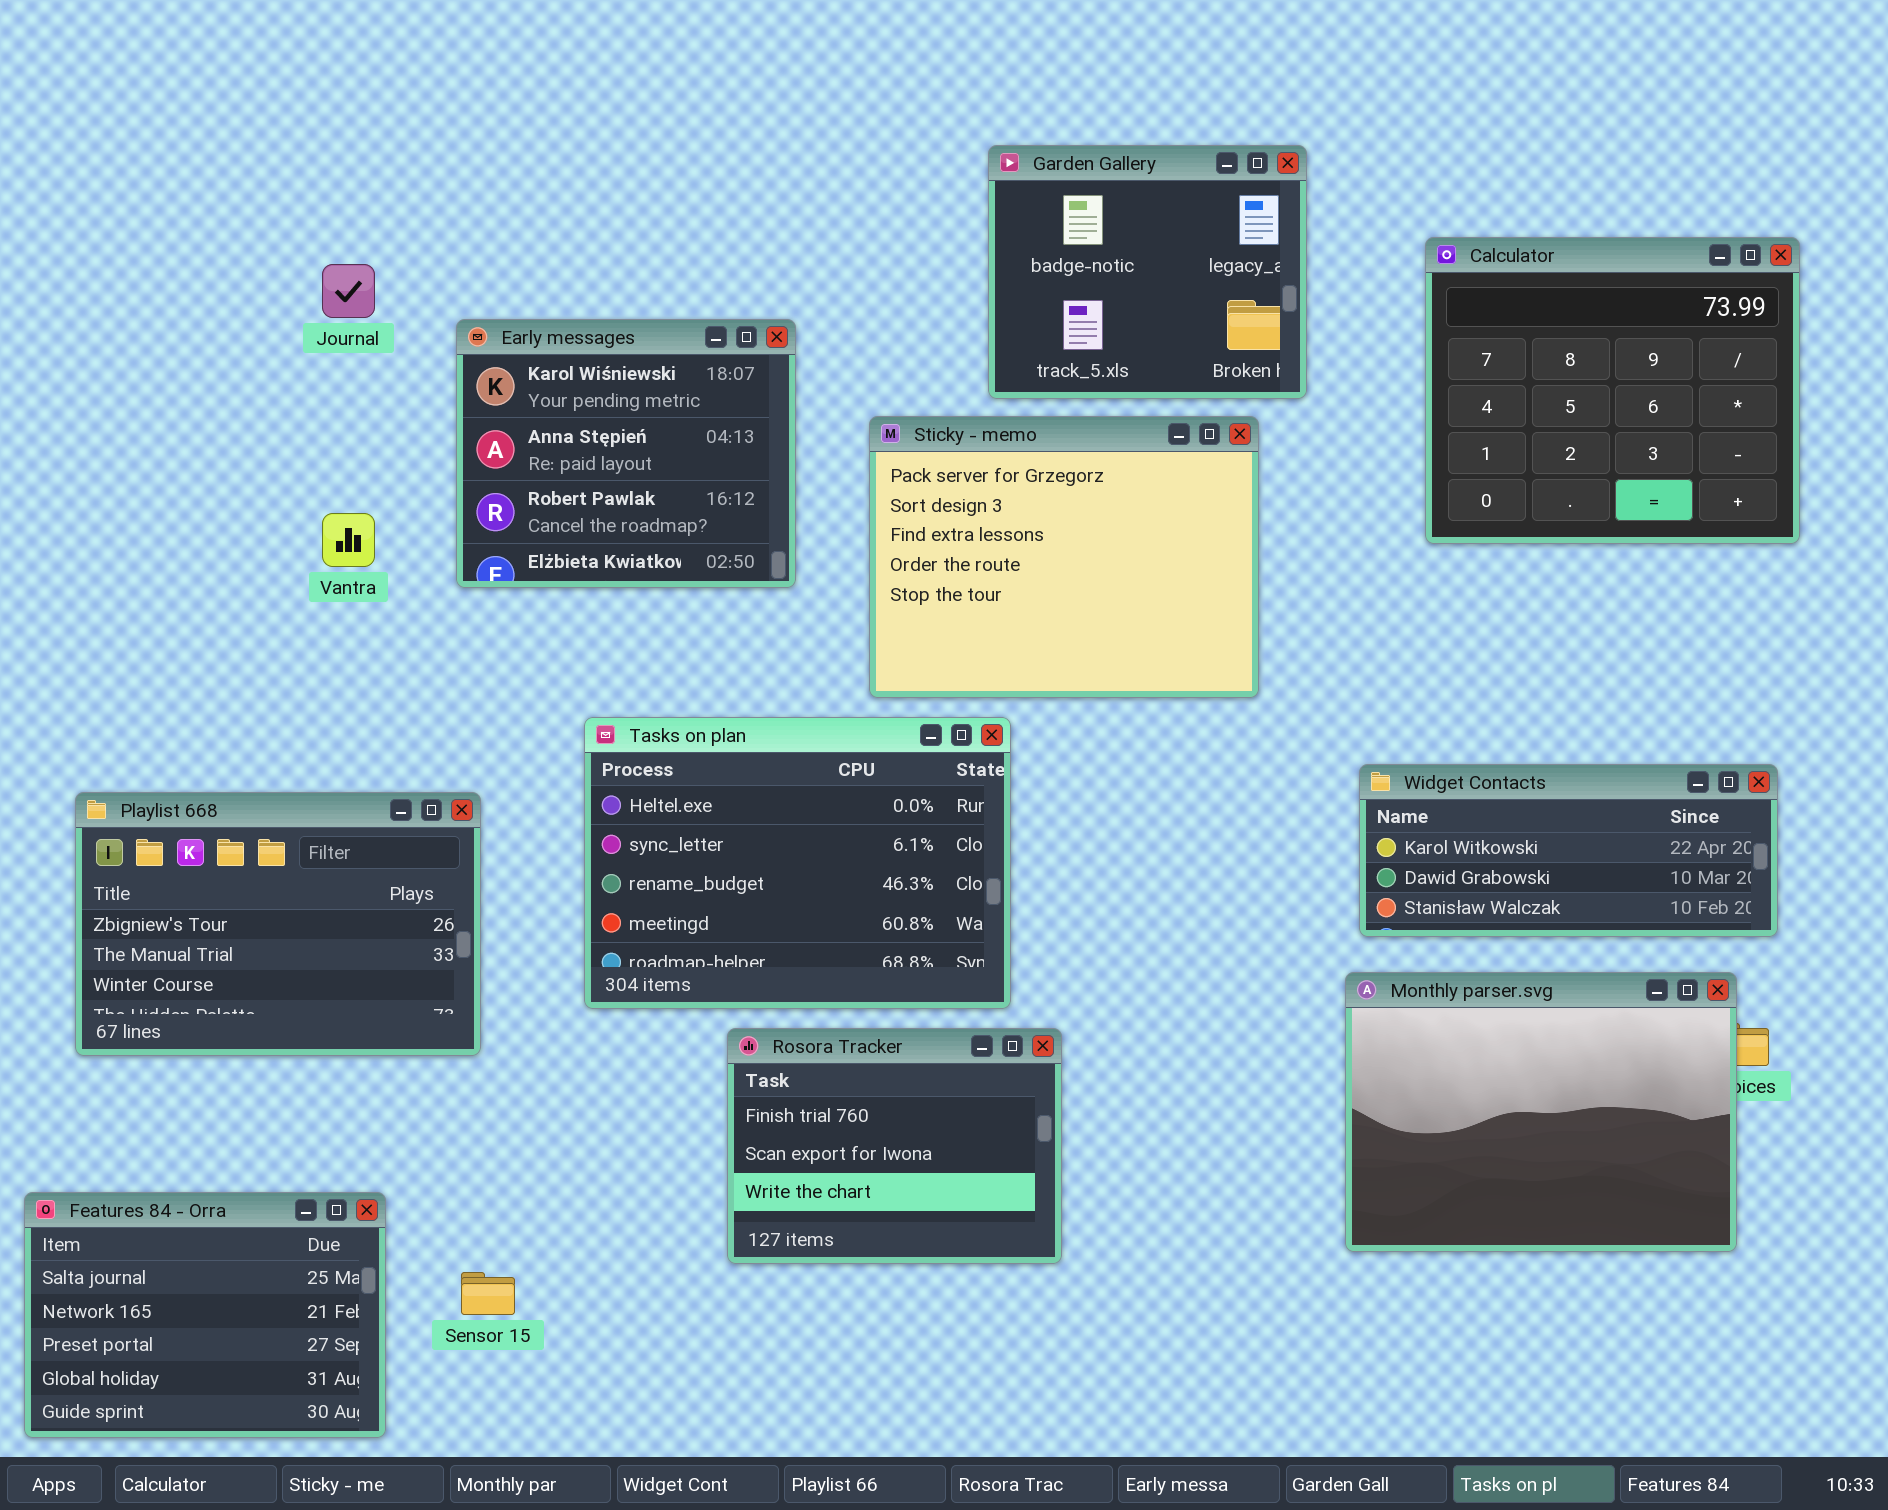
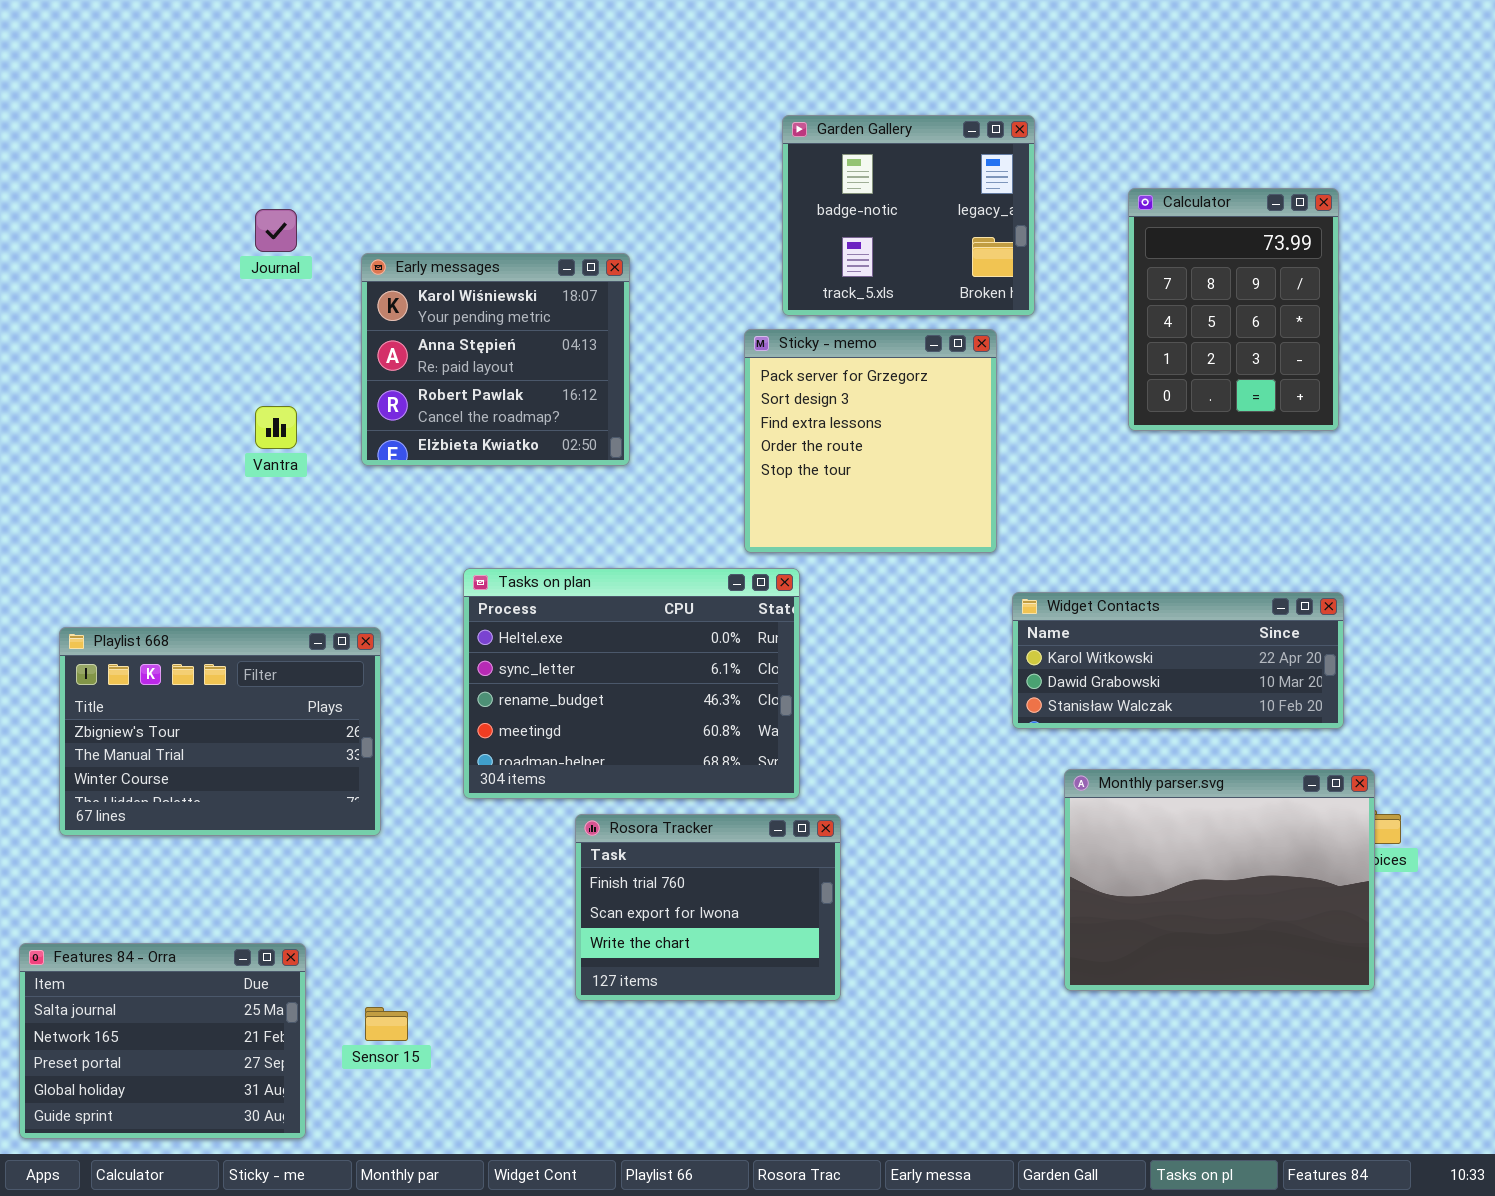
Calculator: [1425,237,1800,544] -> [1128,188,1339,431], resized
Sticky - memo: [869,416,1259,698] -> [744,329,997,553], resized
Widget Contacts: [1359,764,1778,937] -> [1012,592,1344,729], moved

